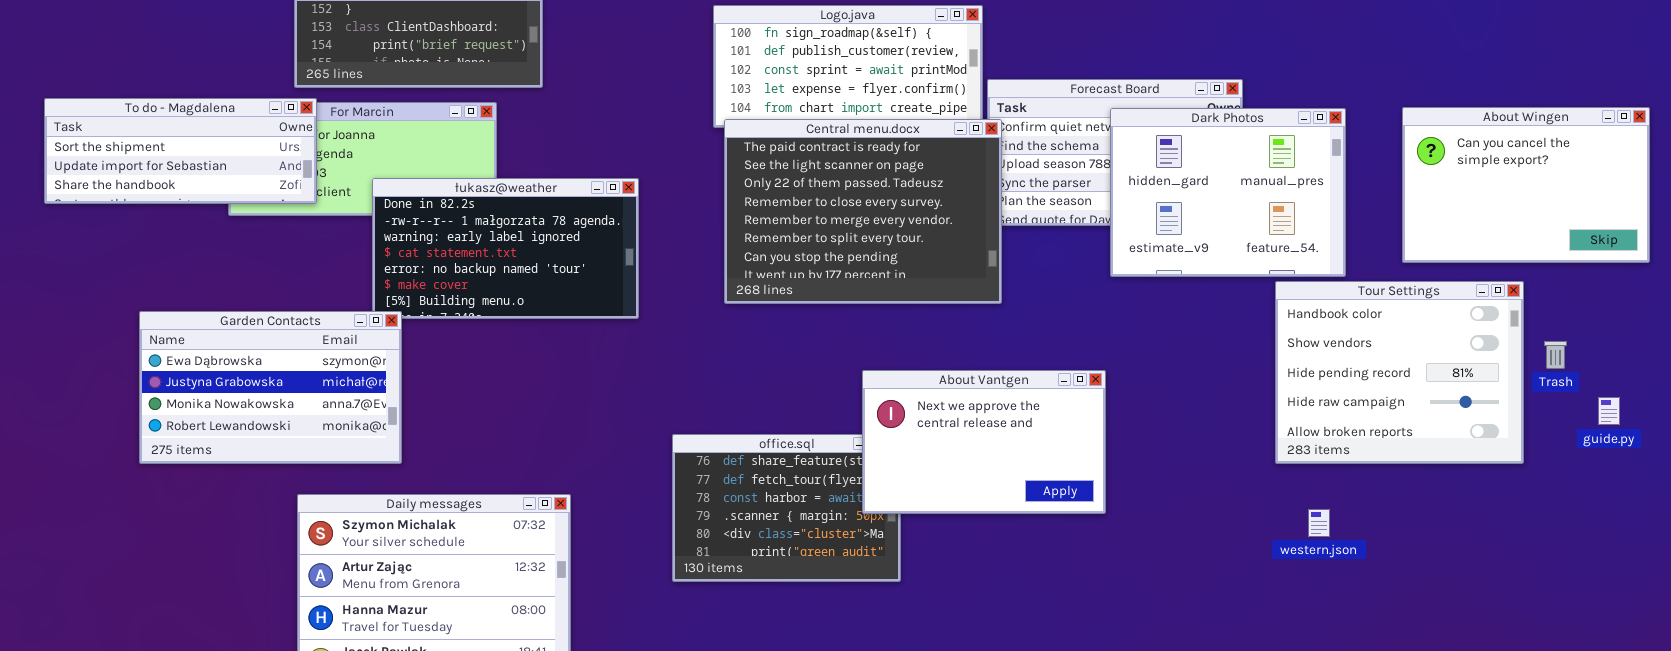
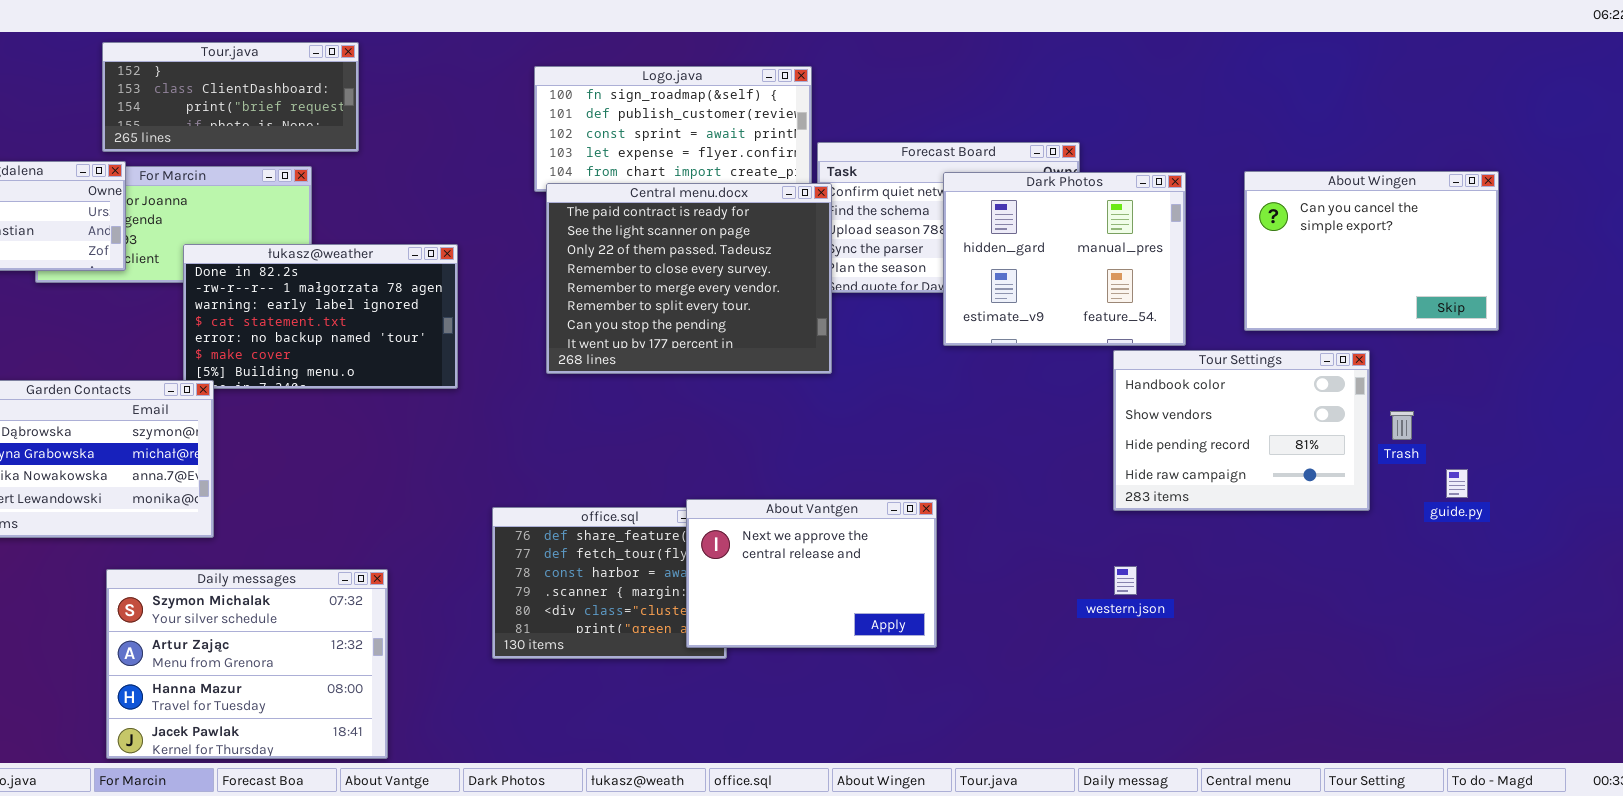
Tour Settings: [1275,281,1524,464] -> [1113,350,1370,511], resized
About Vantgen: [862,370,1106,514] -> [686,499,937,648], moved
western.json: [1308,509,1330,537] -> [1114,566,1137,595], moved

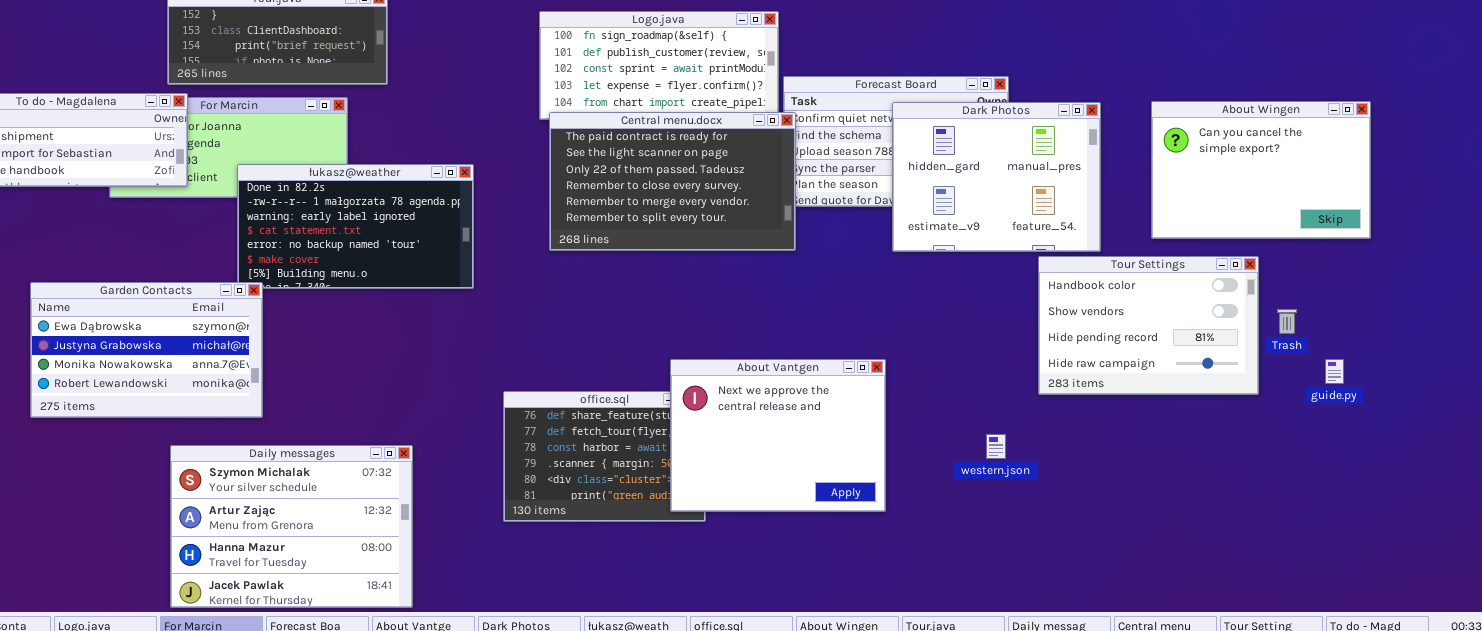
Central menu.docx: [546,183,832,374] -> [549,112,796,251], resized
About Vantgen: [686,499,937,648] -> [670,359,886,512], resized
western.json: [1114,566,1137,595] -> [986,434,1006,459], moved

